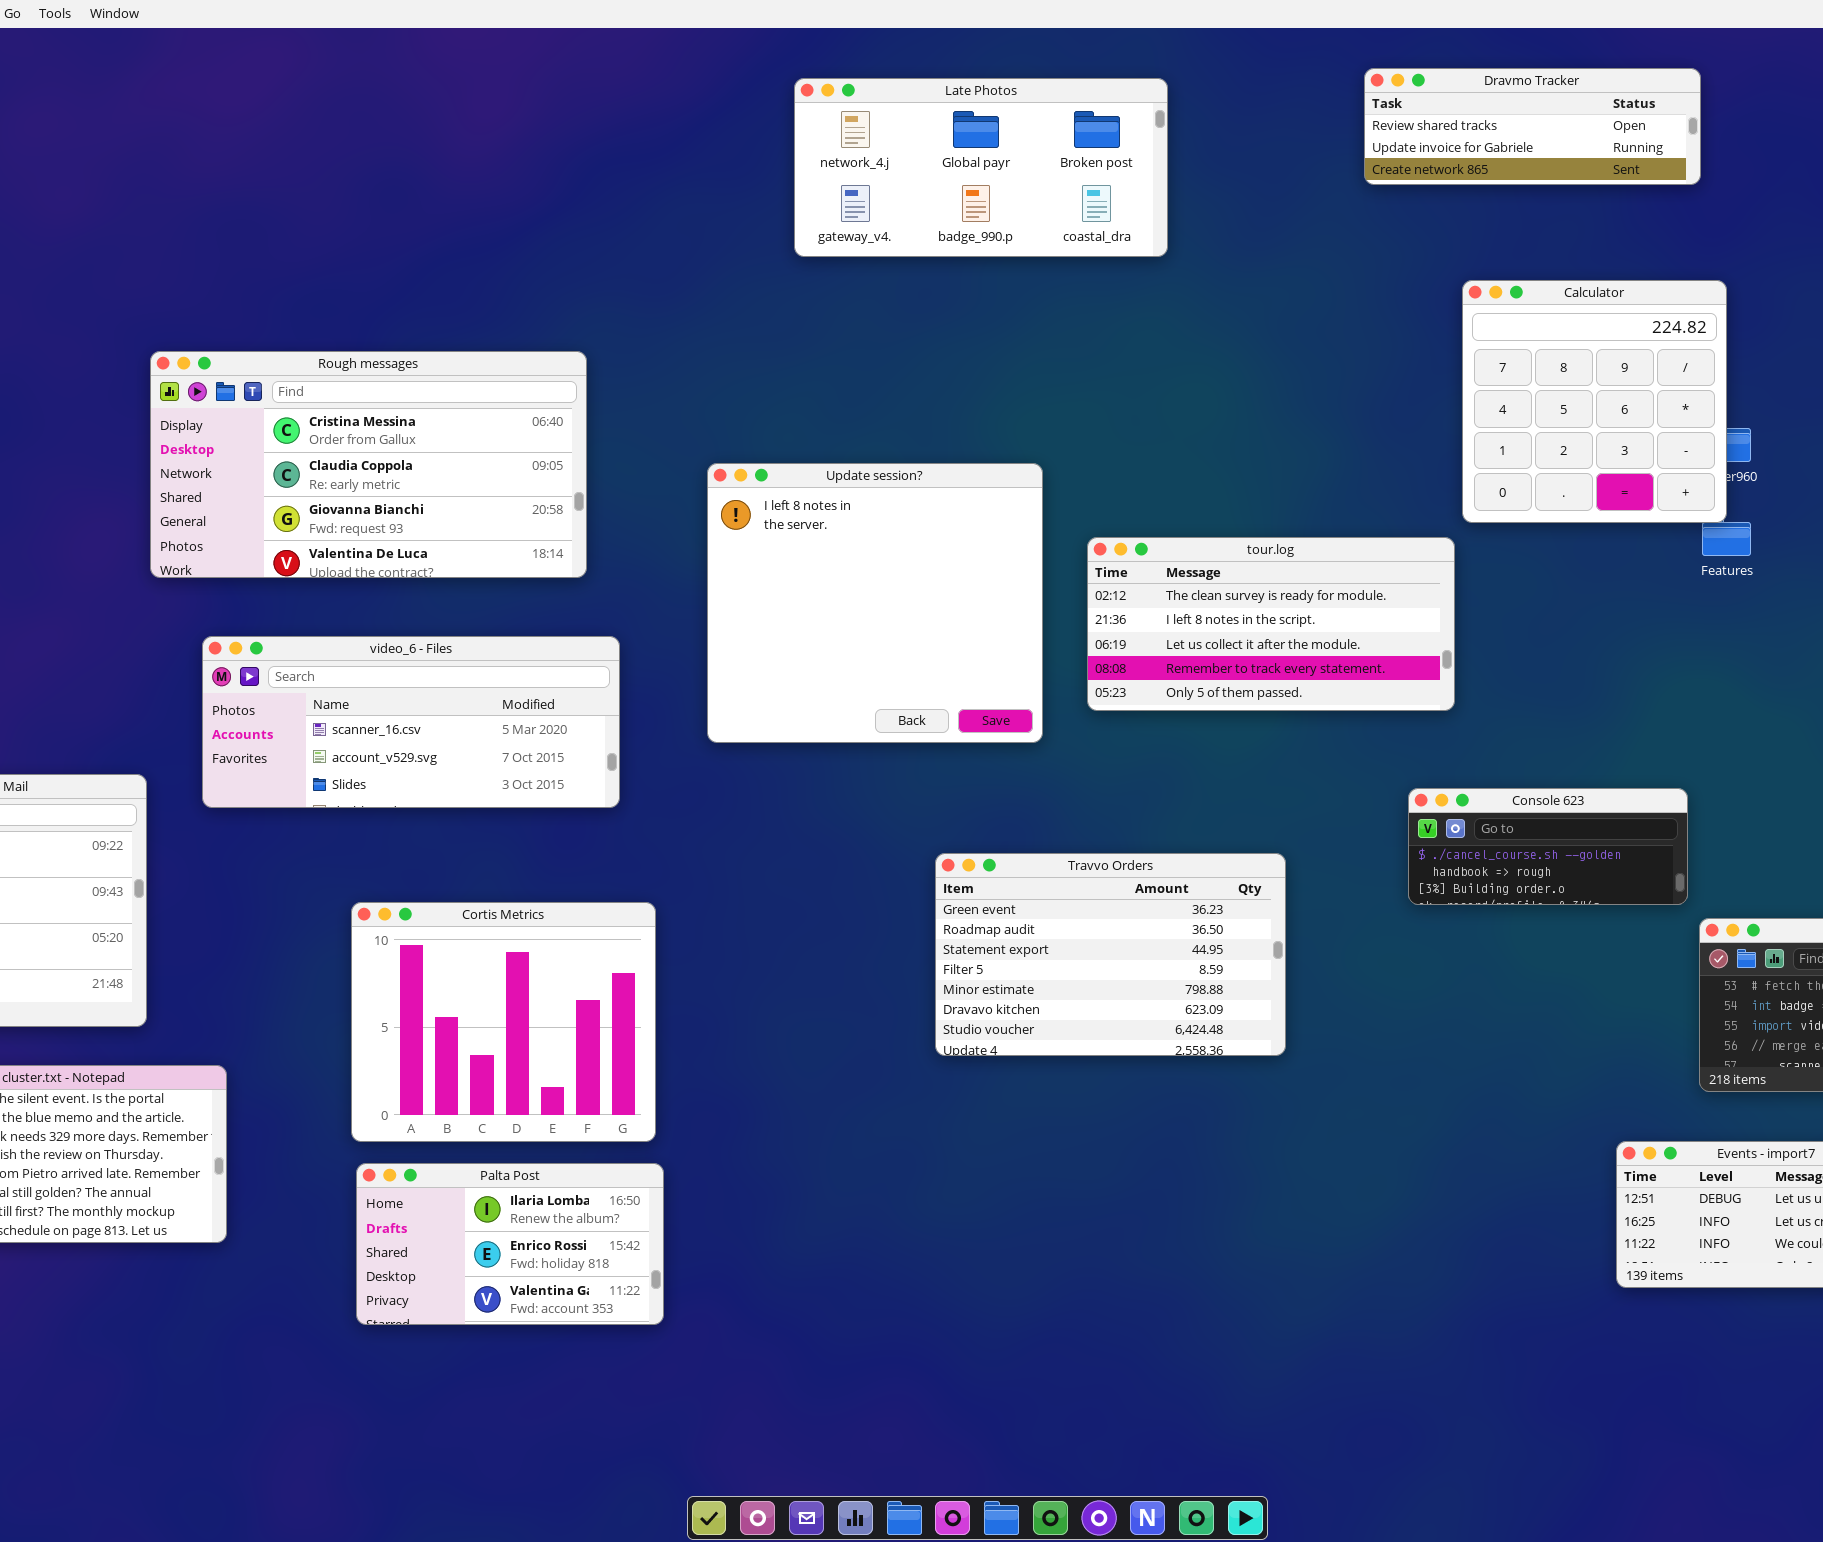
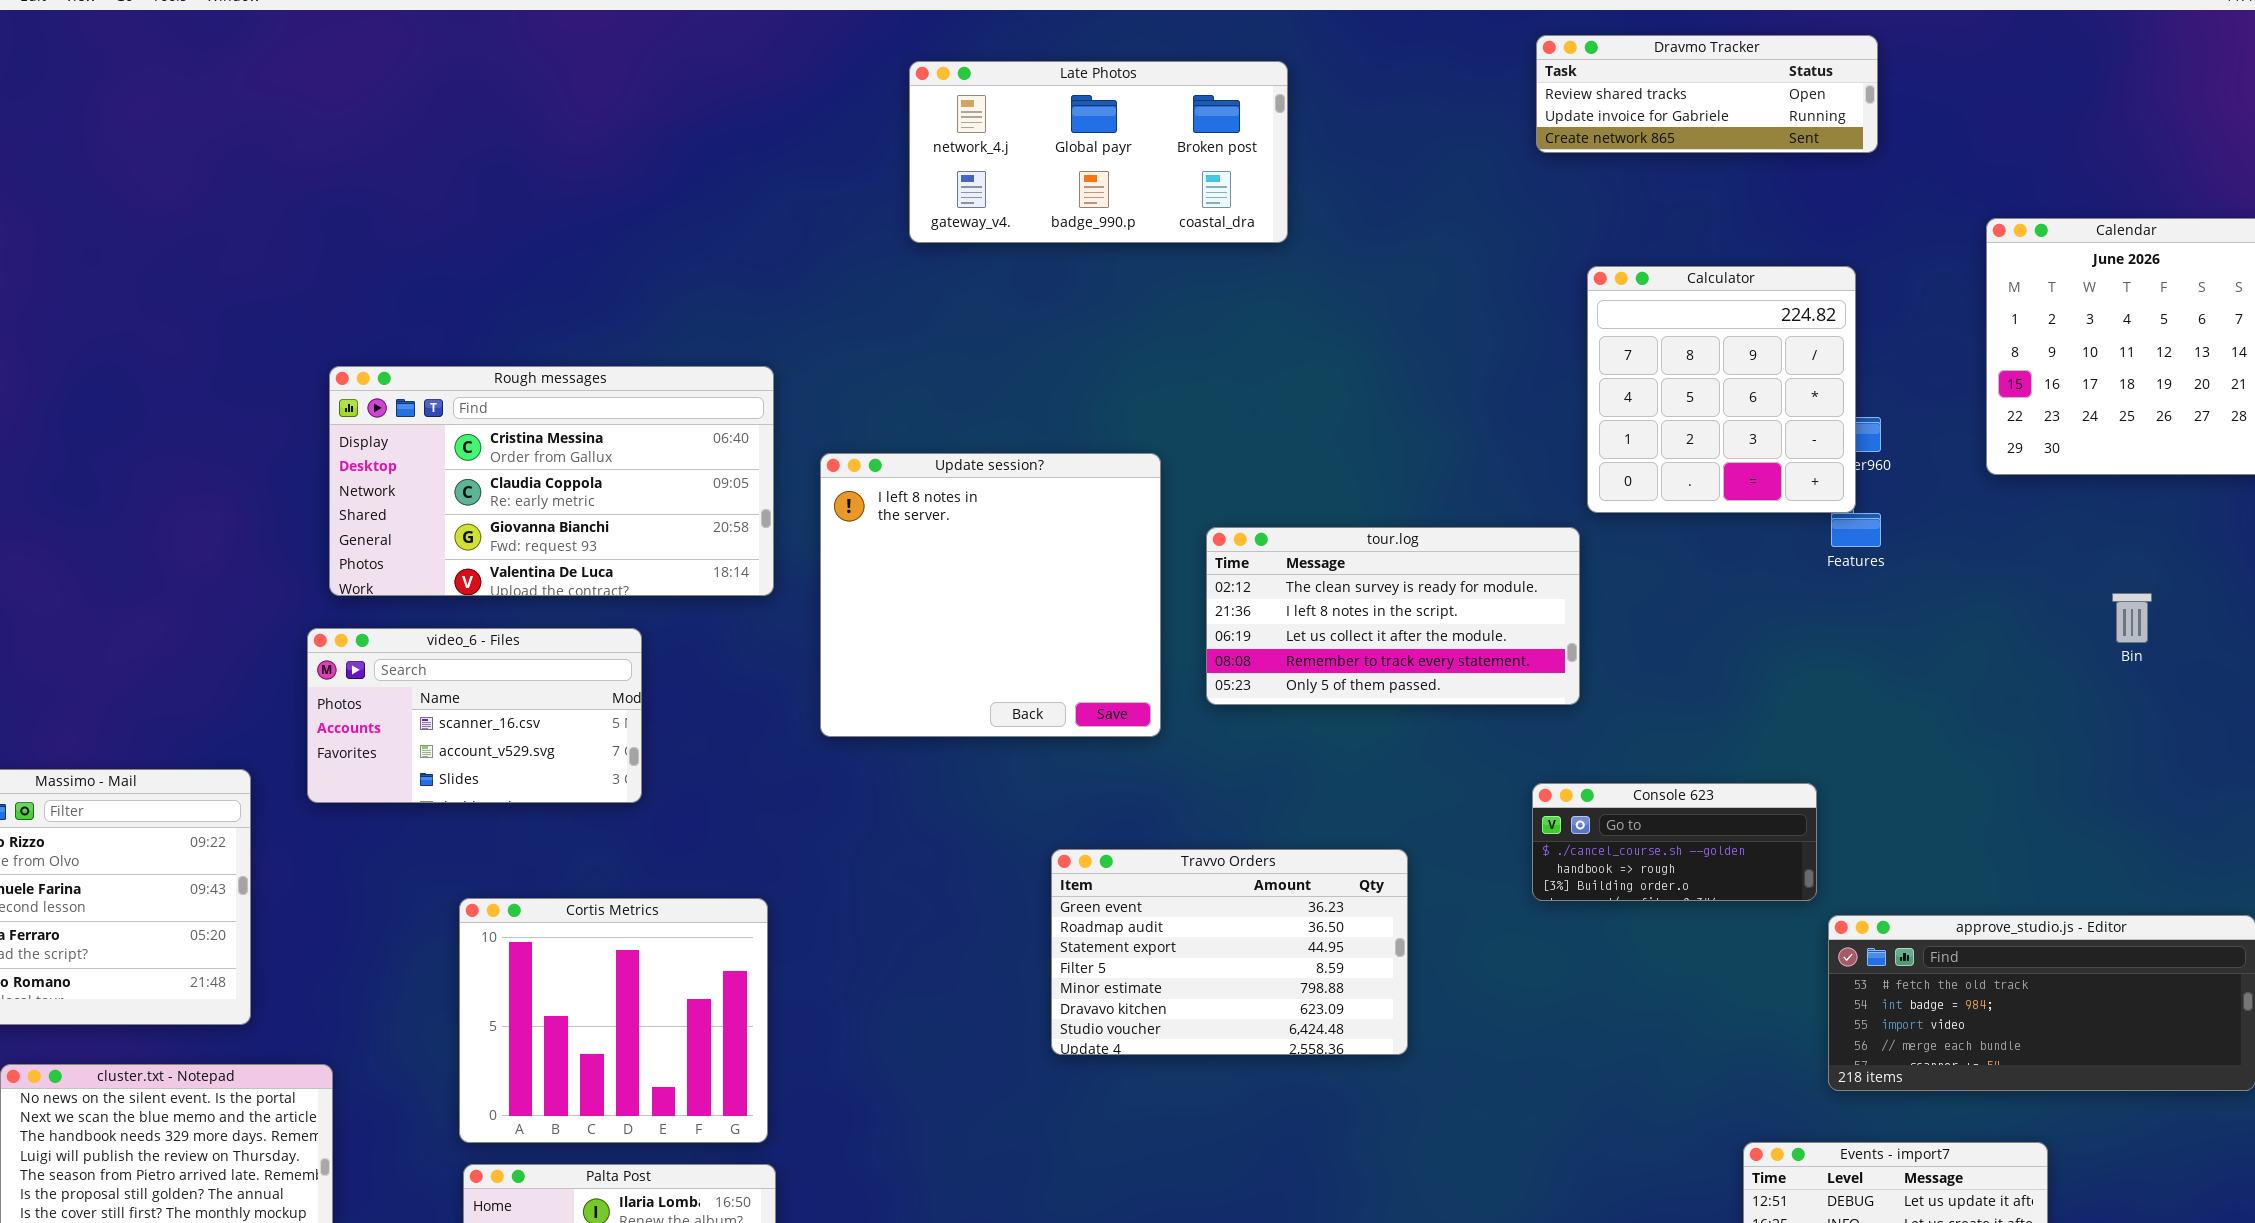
Dravmo Tracker: [1364,68,1701,185] -> [1536,35,1878,153], moved
Rough messages: [150,351,587,578] -> [329,366,774,596], moved
video_6 - Files: [202,636,620,808] -> [307,628,642,803], resized

